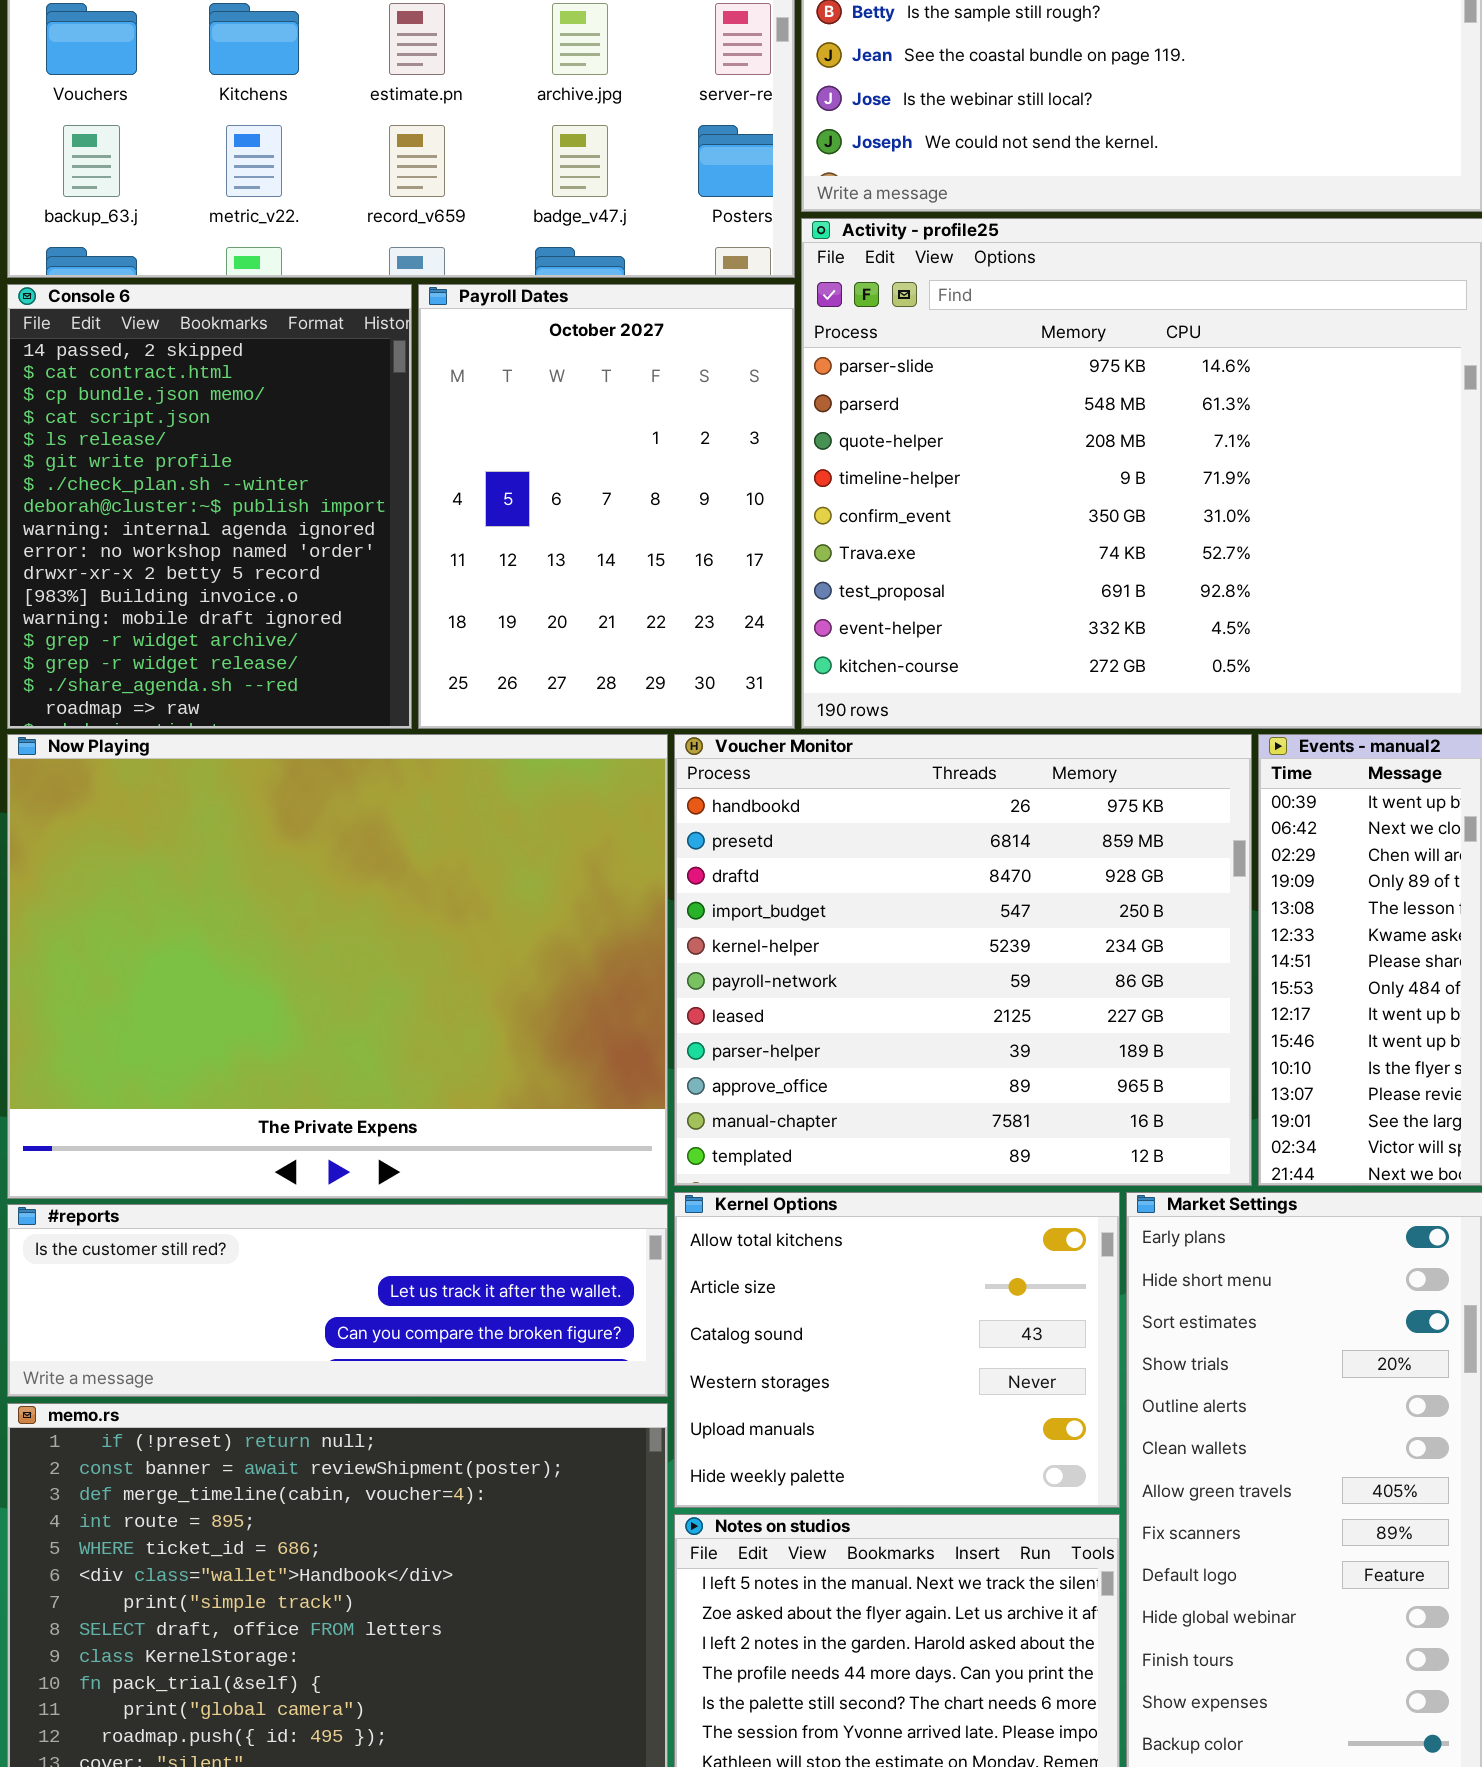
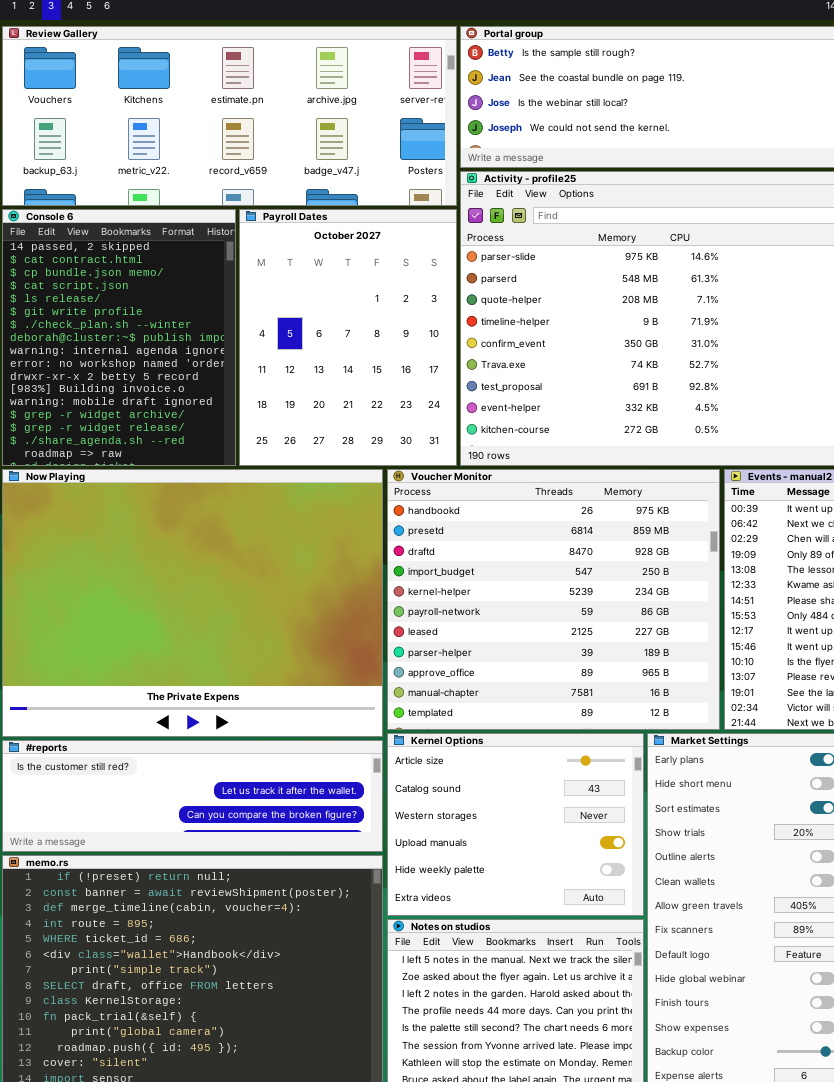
Kernel Options: [674,1192,1120,1508] -> [387,733,644,916], scrolled down 1 row

